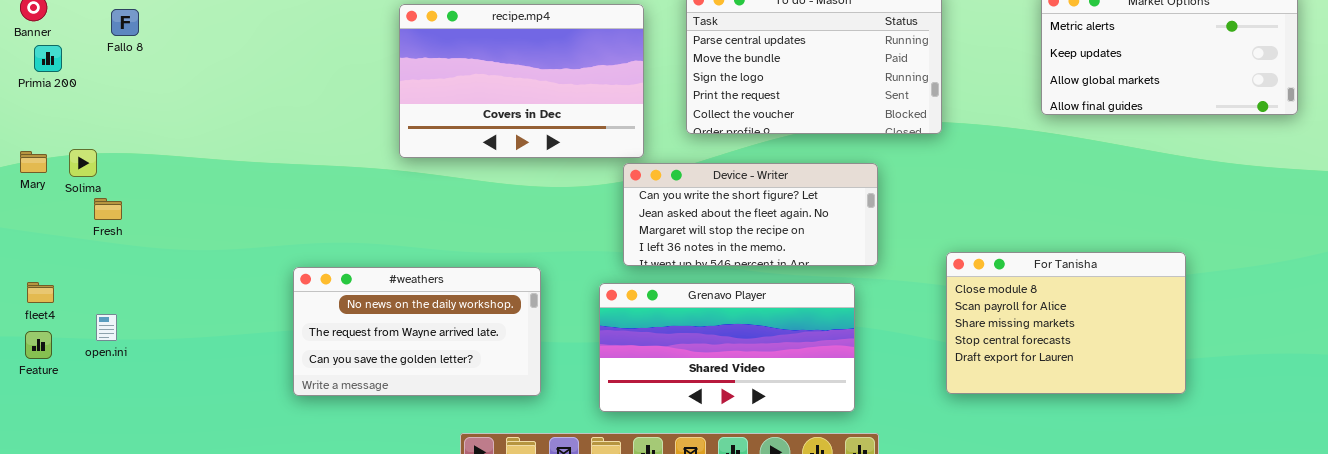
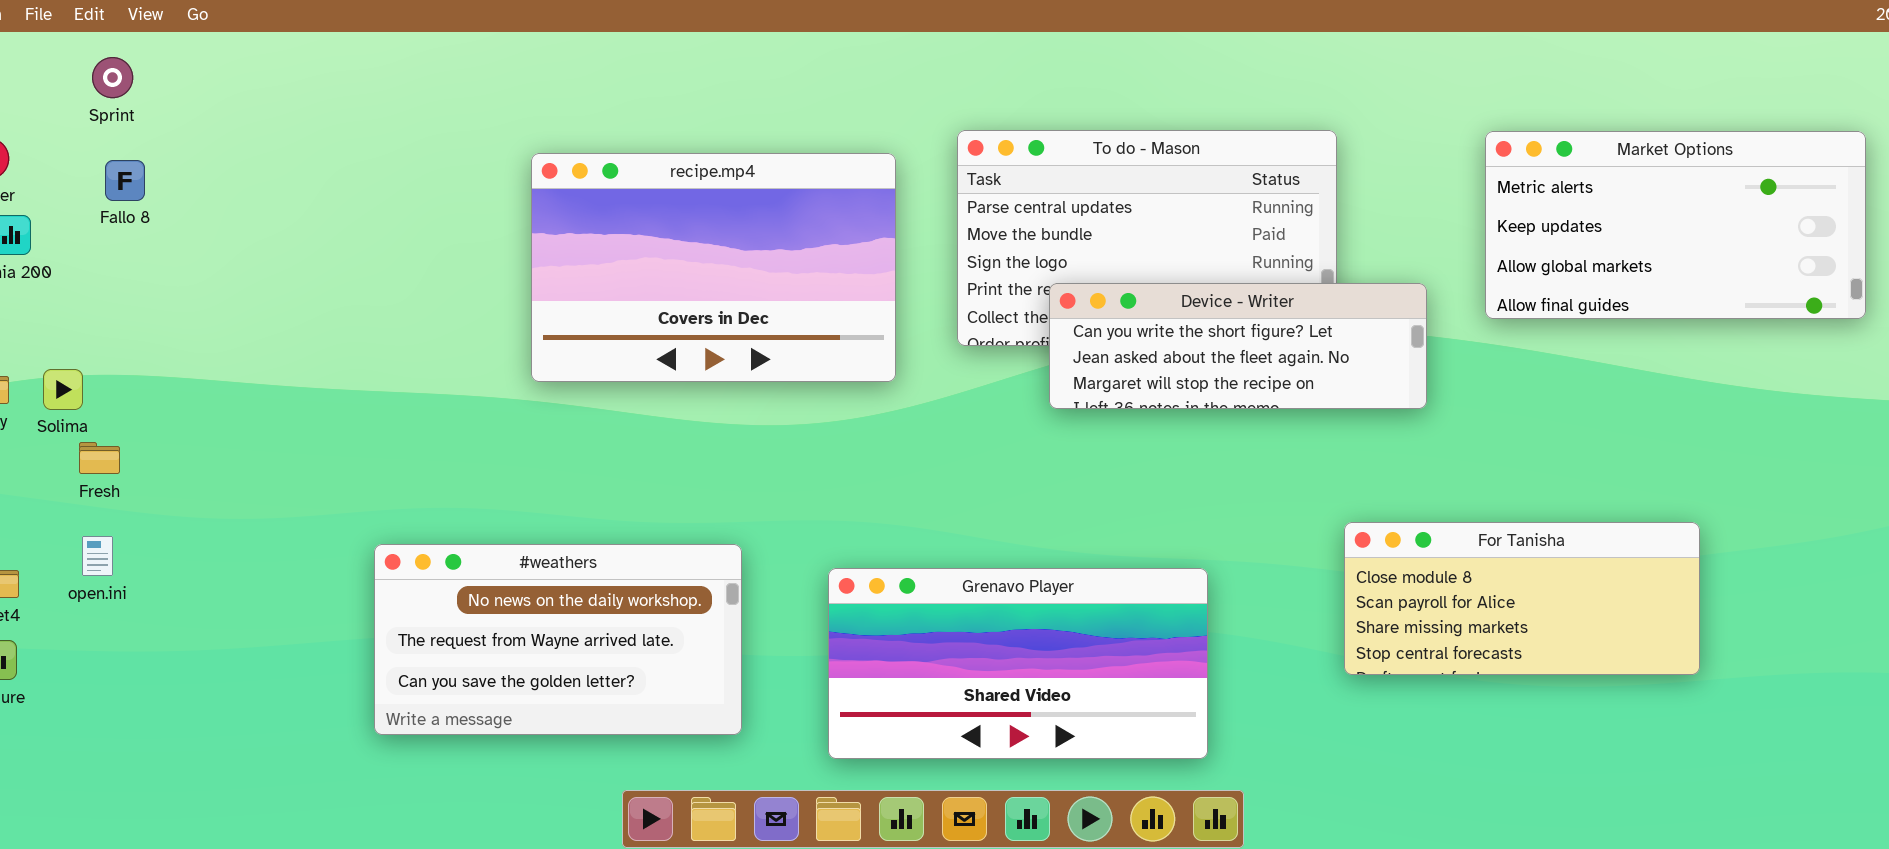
Device - Writer: [623,163,878,266] -> [1049,283,1427,409], moved, resized
For Tanisha: [946,252,1186,394] -> [1344,522,1700,675], resized
open.ini: [96,314,117,341] -> [82,536,113,576], moved

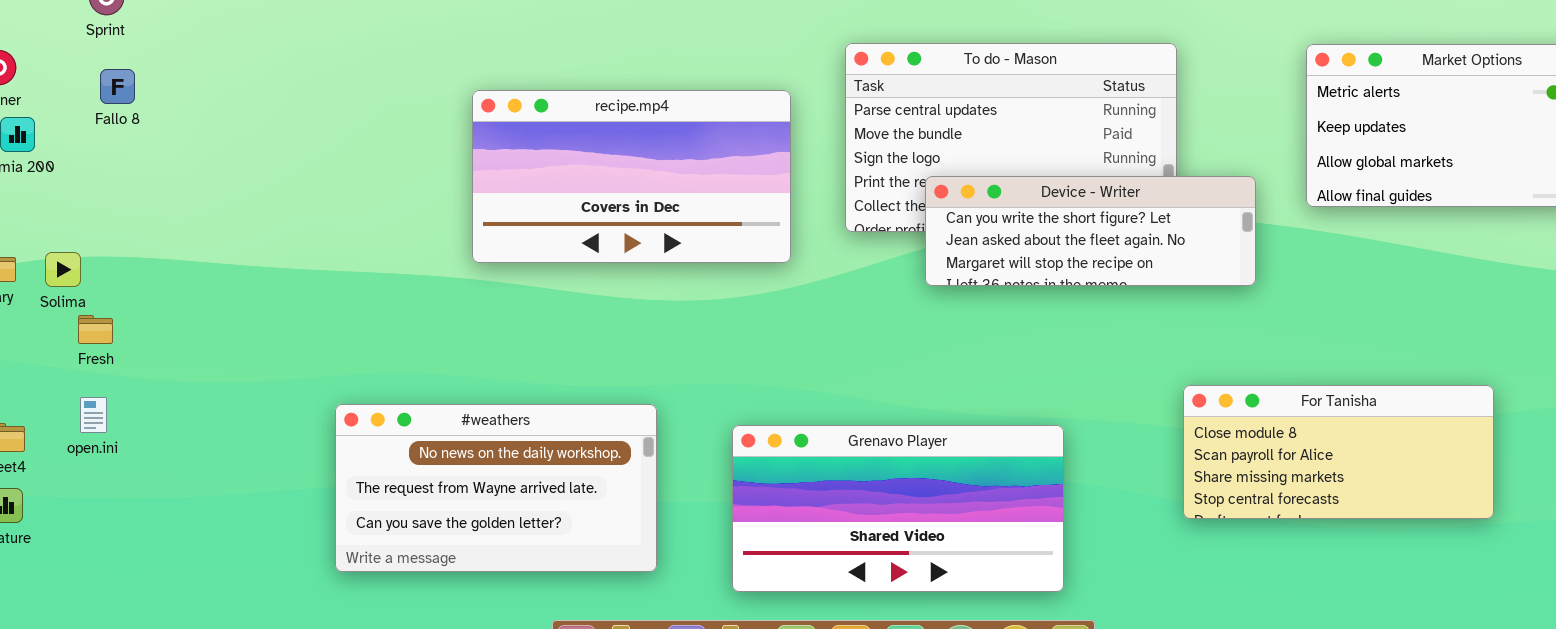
recipe.mp4: [531,153,896,382] -> [472,90,791,263], resized

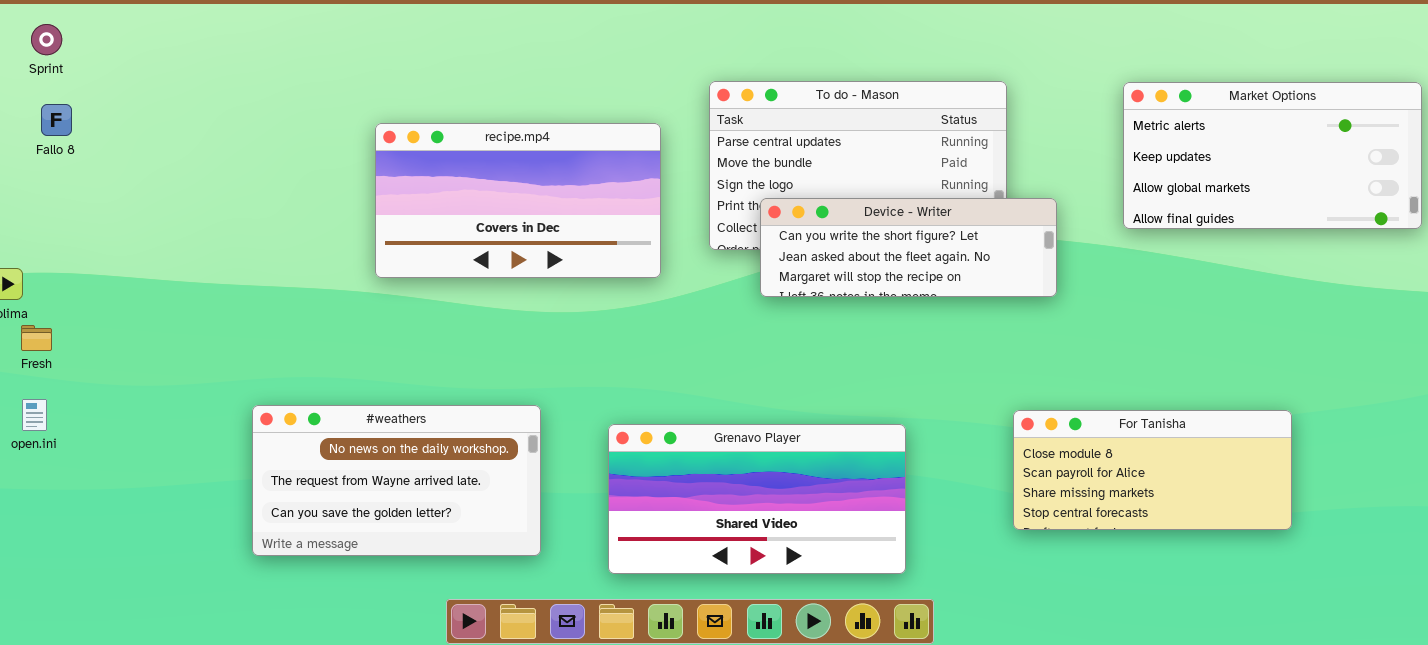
Device - Writer: [925,176,1256,286] -> [760,198,1057,297], moved
For Tanisha: [1183,385,1494,519] -> [1013,410,1292,530], moved

